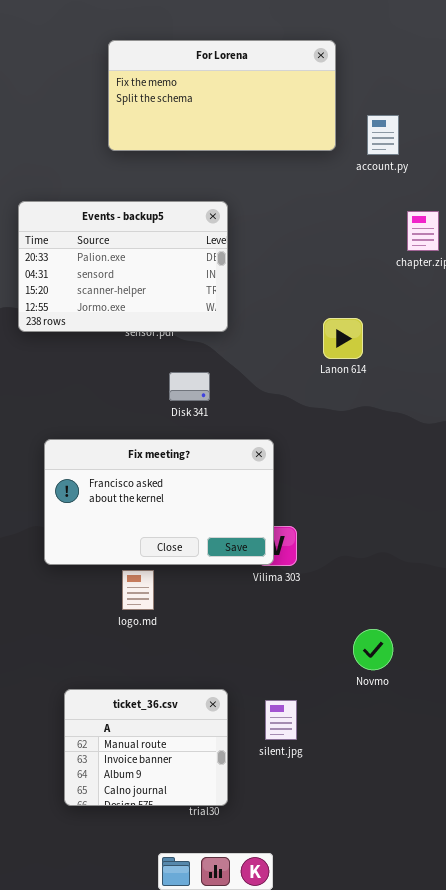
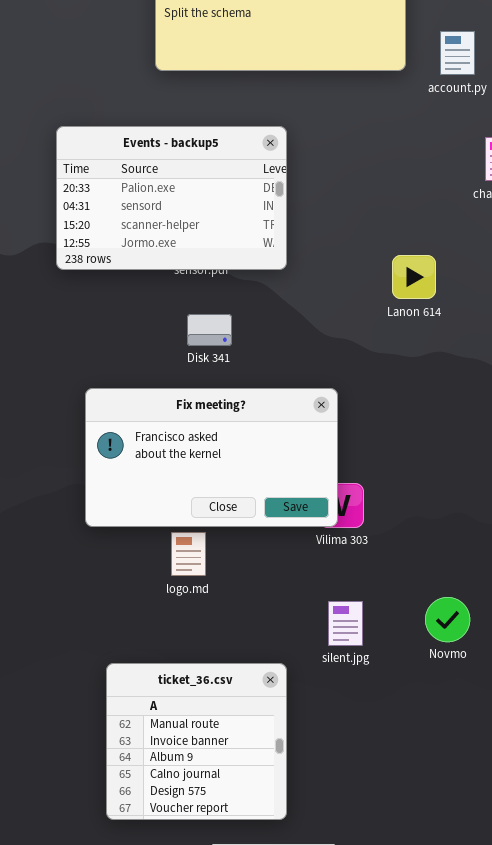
Disk 341: [169,372,210,401] -> [187,314,232,346], moved
ticket_36.csv: [64,689,228,806] -> [106,663,287,820], resized
silent.jpg: [265,700,297,740] -> [328,601,363,646], moved

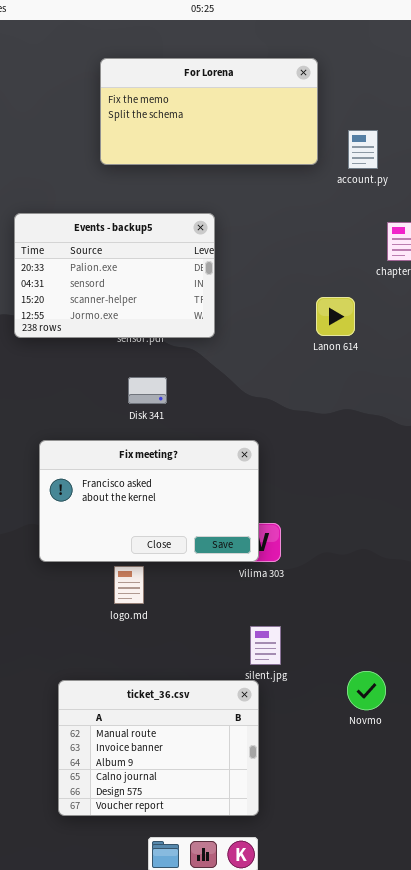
Lanon 614: [392,255,436,299] -> [316,297,355,336], moved
Novmo: [425,597,470,642] -> [347,671,386,710], moved
ticket_36.csv: [106,663,287,820] -> [58,680,259,816], resized

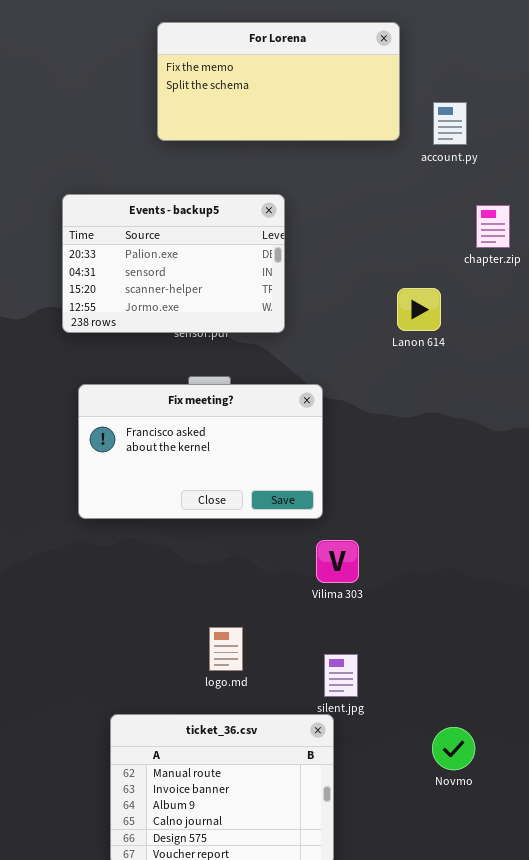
Fix meeting?: [39,440,259,562] -> [78,384,323,519], moved
logo.md: [114,566,144,604] -> [209,627,243,671], moved
Novmo: [347,671,386,710] -> [432,727,475,770], moved

